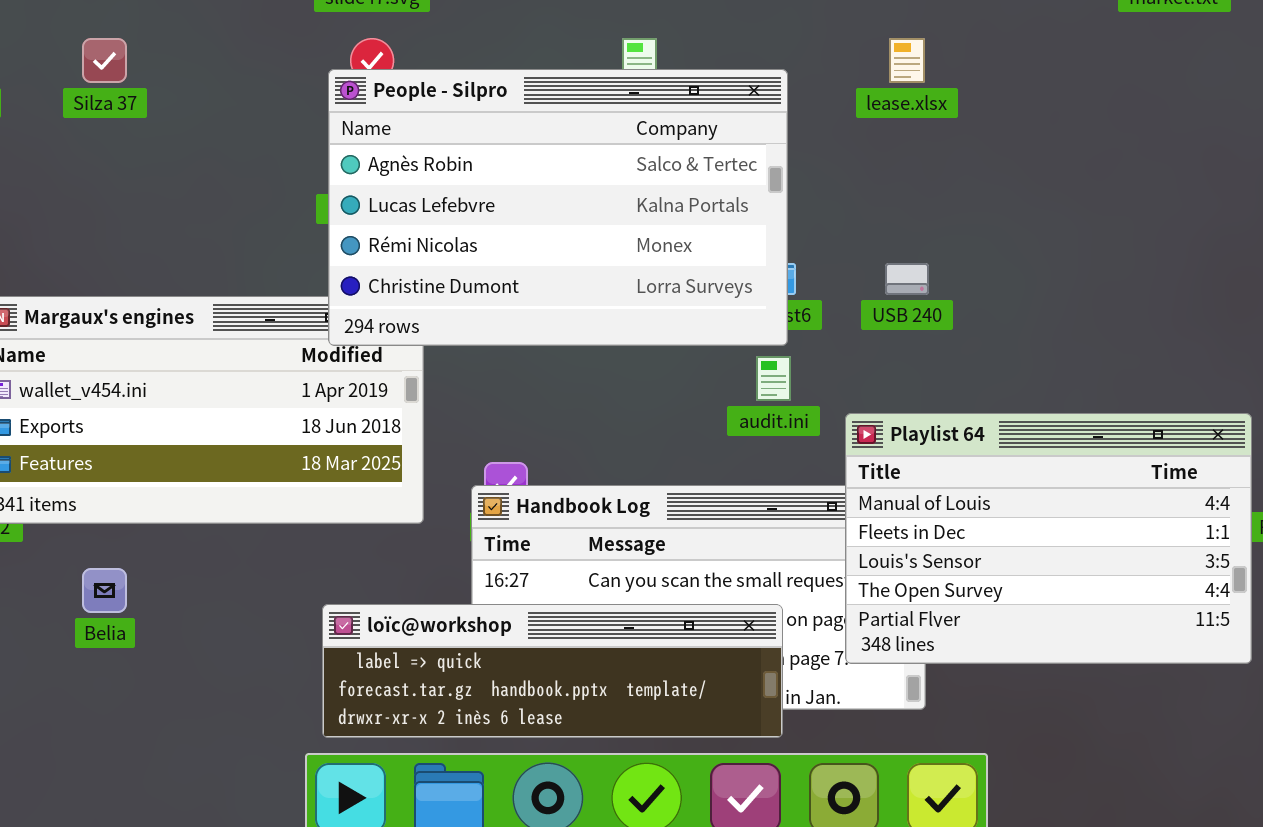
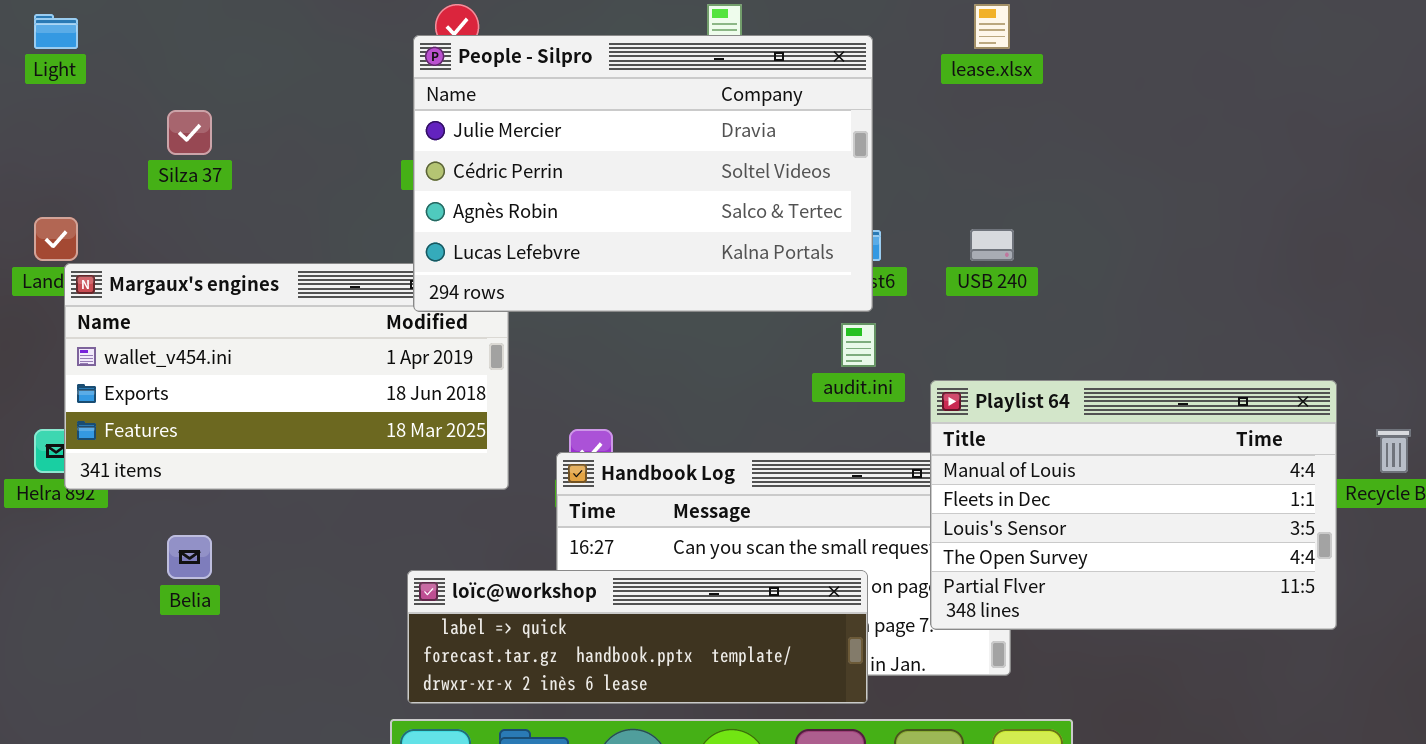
Silza 37: [82,38,127,83] -> [167,110,212,155], moved
People - Silpro: [328,69,788,346] -> [413,35,873,312], scrolled up 2 rows

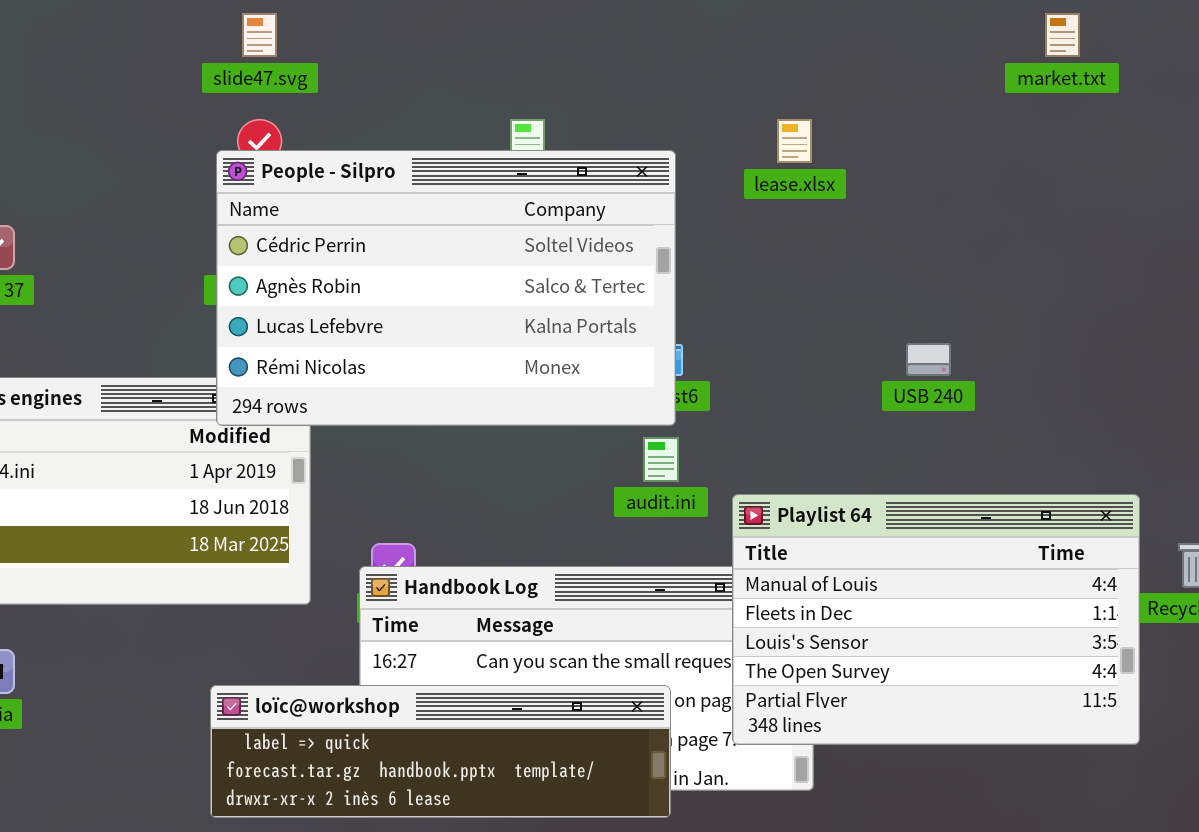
People - Silpro: [413,35,873,312] -> [216,150,676,426], scrolled down 1 row
USB 240: [970,229,1014,261] -> [906,343,951,376], moved

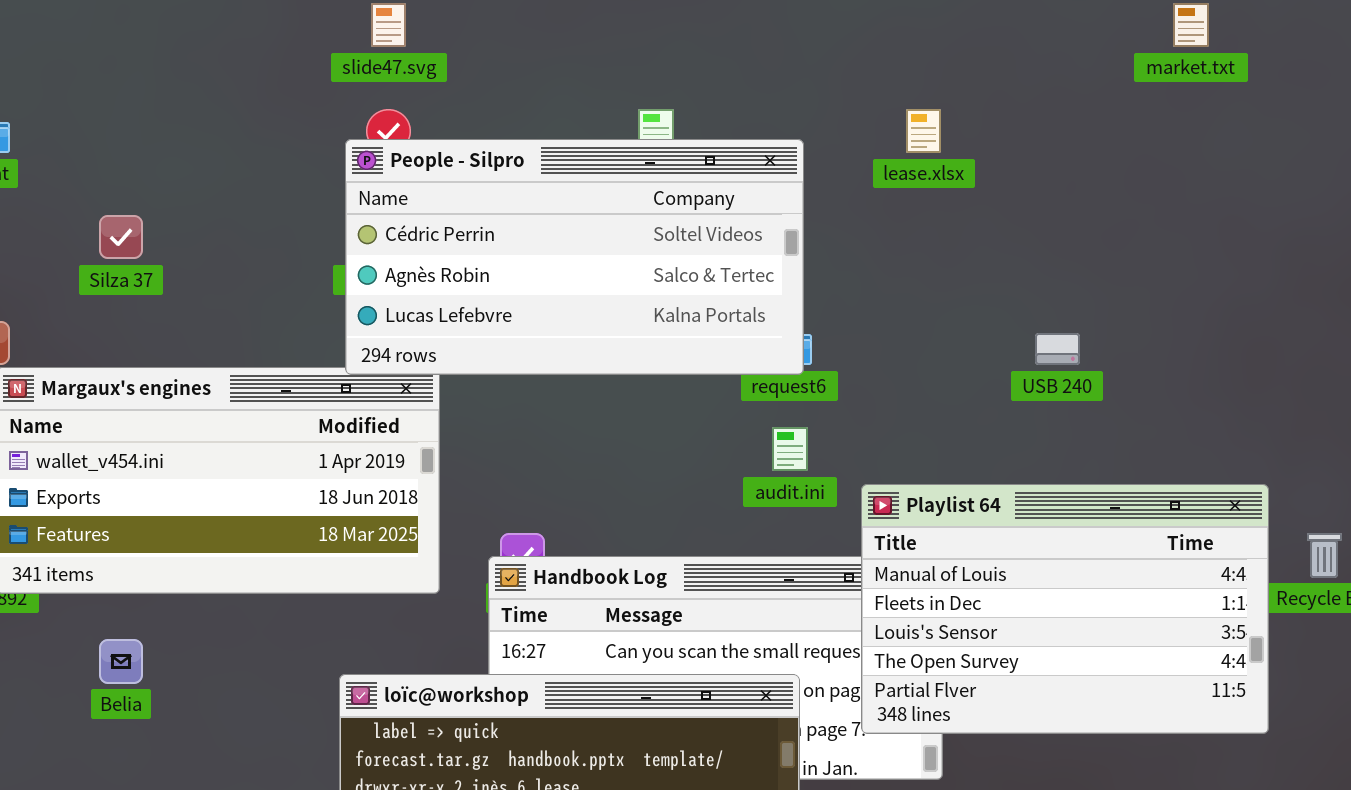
People - Silpro: [216,150,676,426] -> [345,139,804,375], resized

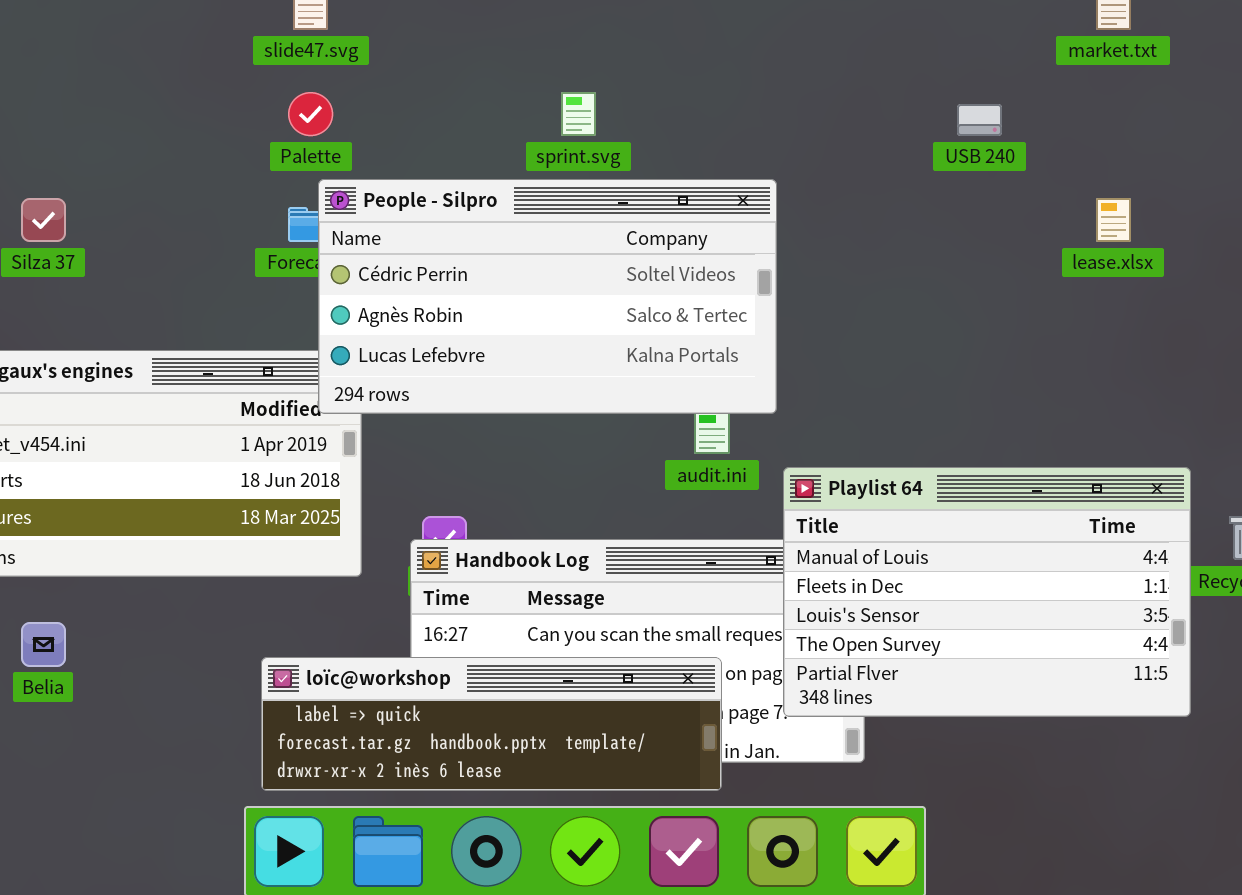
lease.xlsx: [906,109,941,153] -> [1096,198,1131,242], moved
People - Silpro: [345,139,804,375] -> [318,179,777,414], moved
USB 240: [1035,333,1080,365] -> [957,104,1002,136], moved

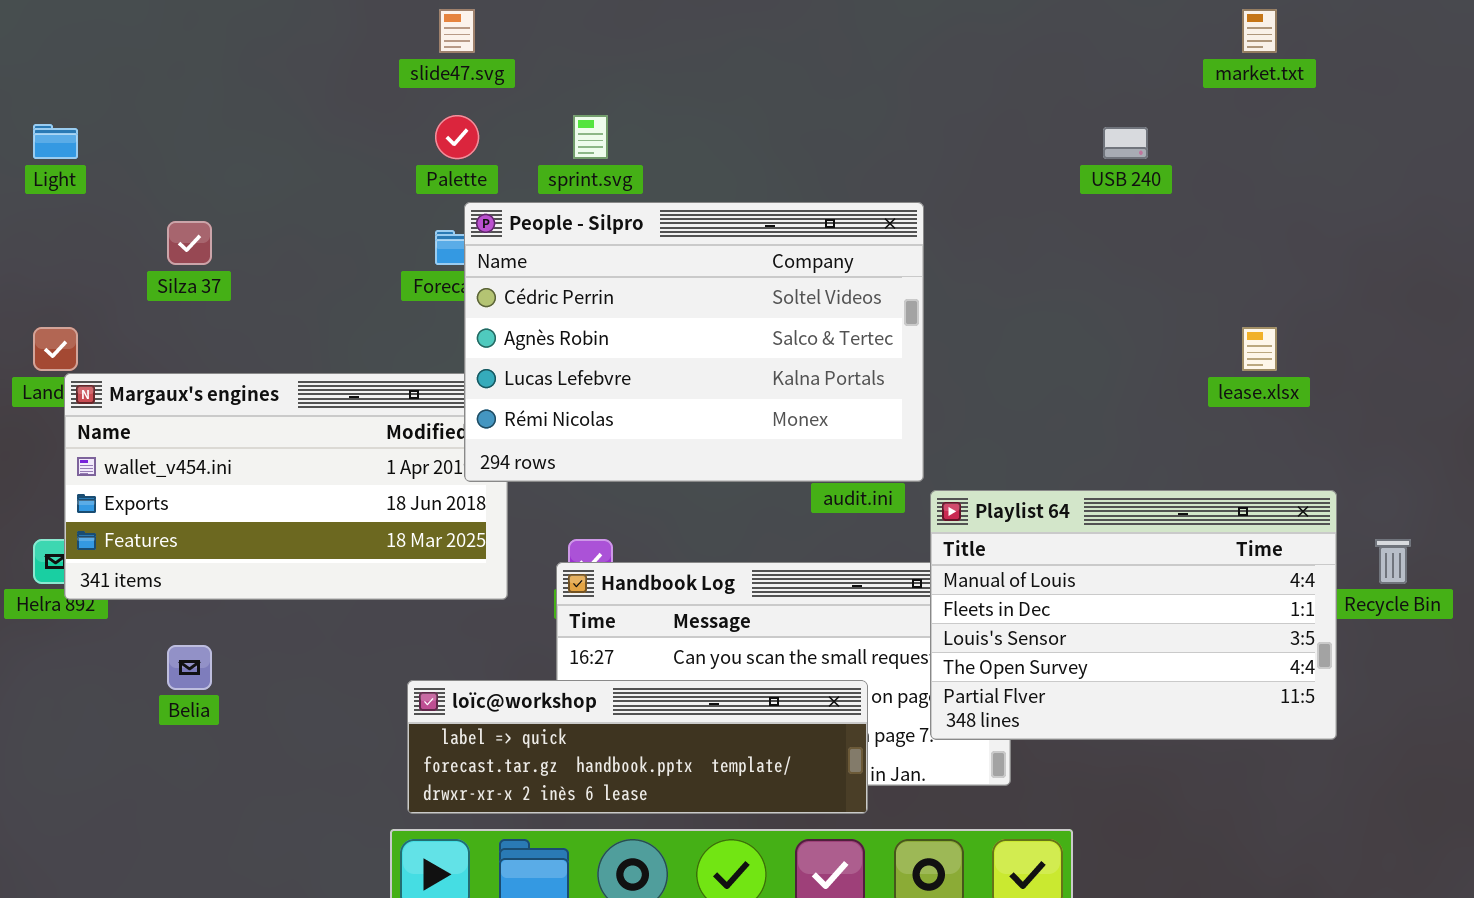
sprint.svg: [561,92,596,136] -> [573,115,608,159], moved
People - Silpro: [318,179,777,414] -> [464,202,924,482], resized
lease.xlsx: [1096,198,1131,242] -> [1242,327,1277,371], moved

